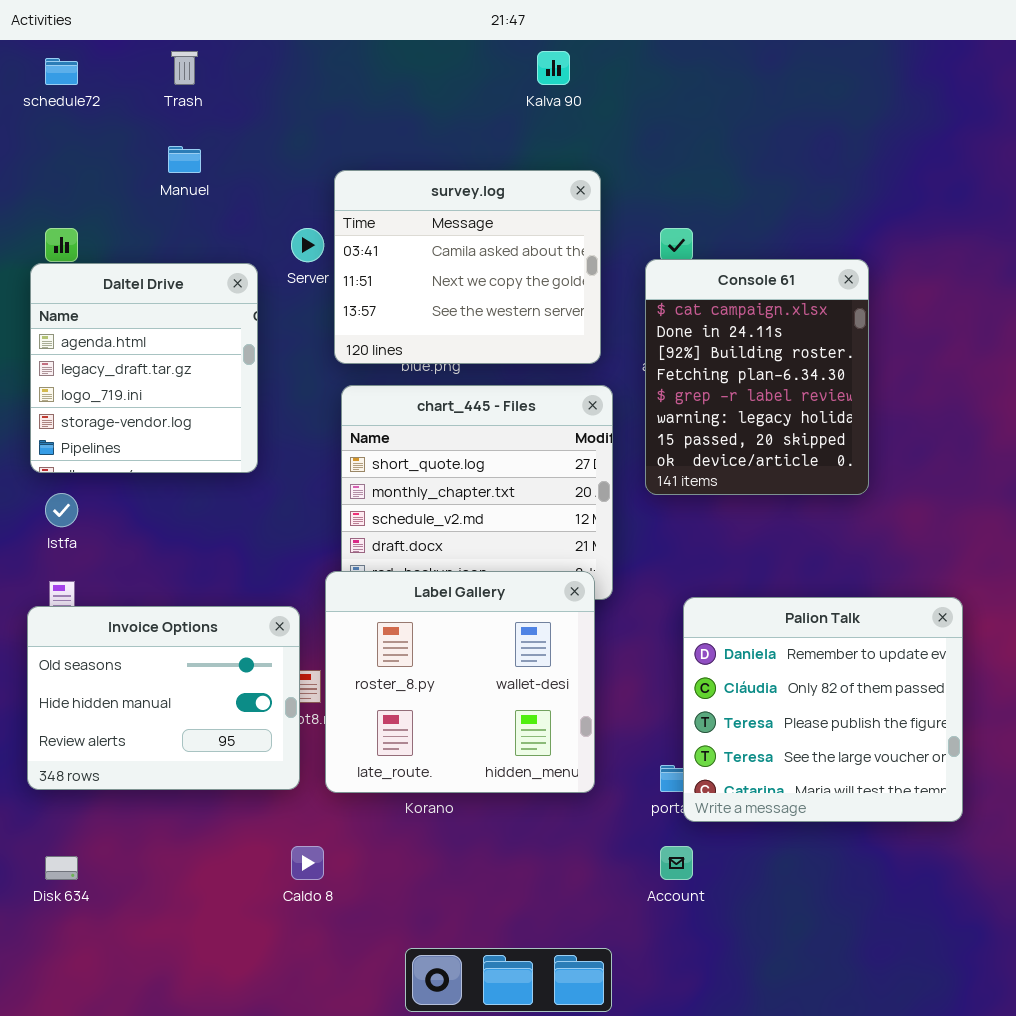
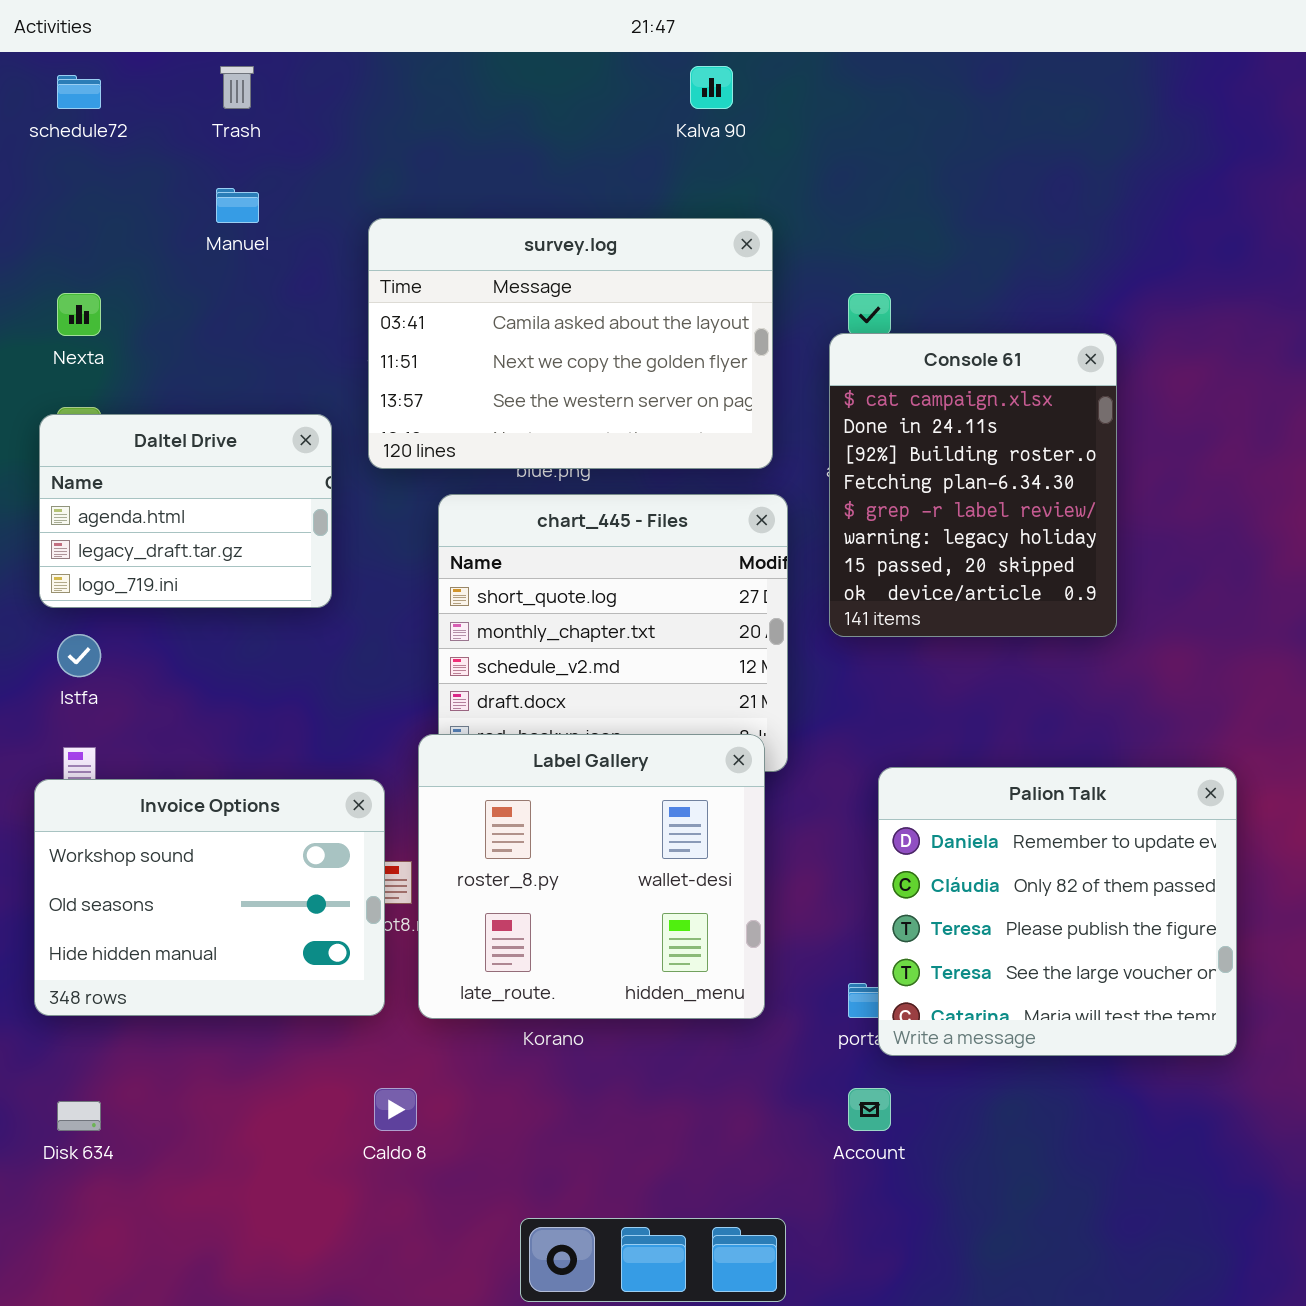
survey.log: [334,170,601,364] -> [368,218,773,469], resized
Daltel Drive: [30,263,258,473] -> [39,414,332,608], resized
Invoice Options: [27,606,300,790] -> [34,779,385,1016], scrolled up 1 row

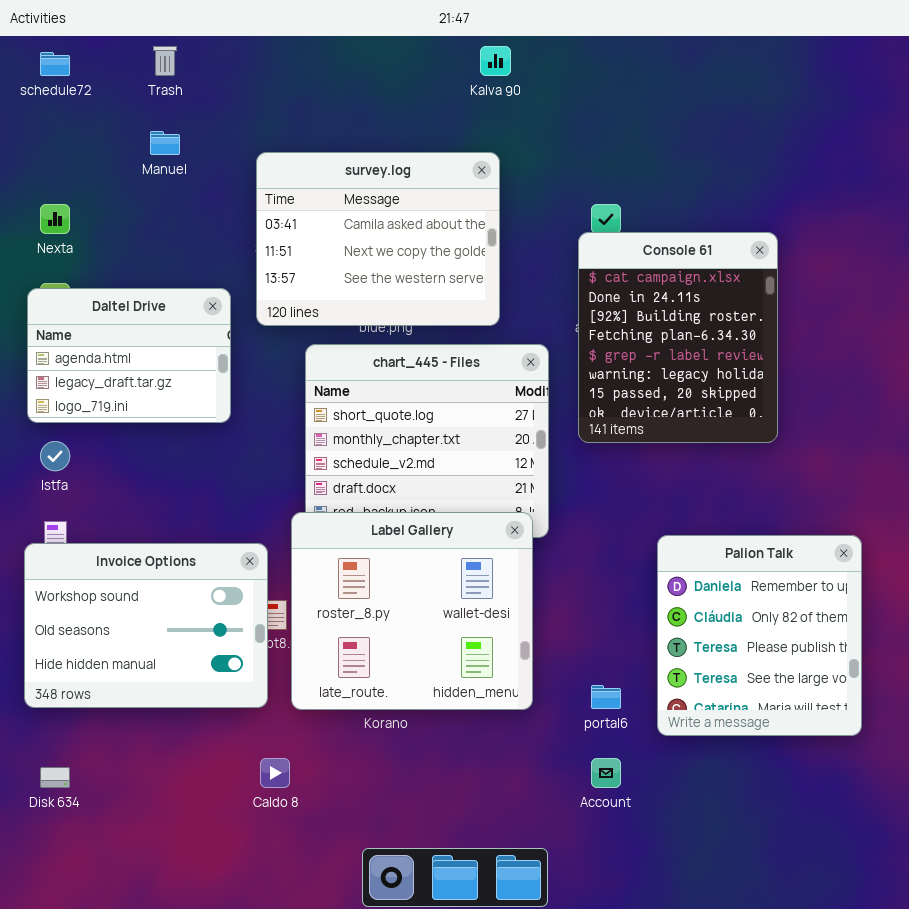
survey.log: [368,218,773,469] -> [256,152,500,326], resized
Palion Talk: [878,767,1237,1056] -> [657,535,862,736], resized

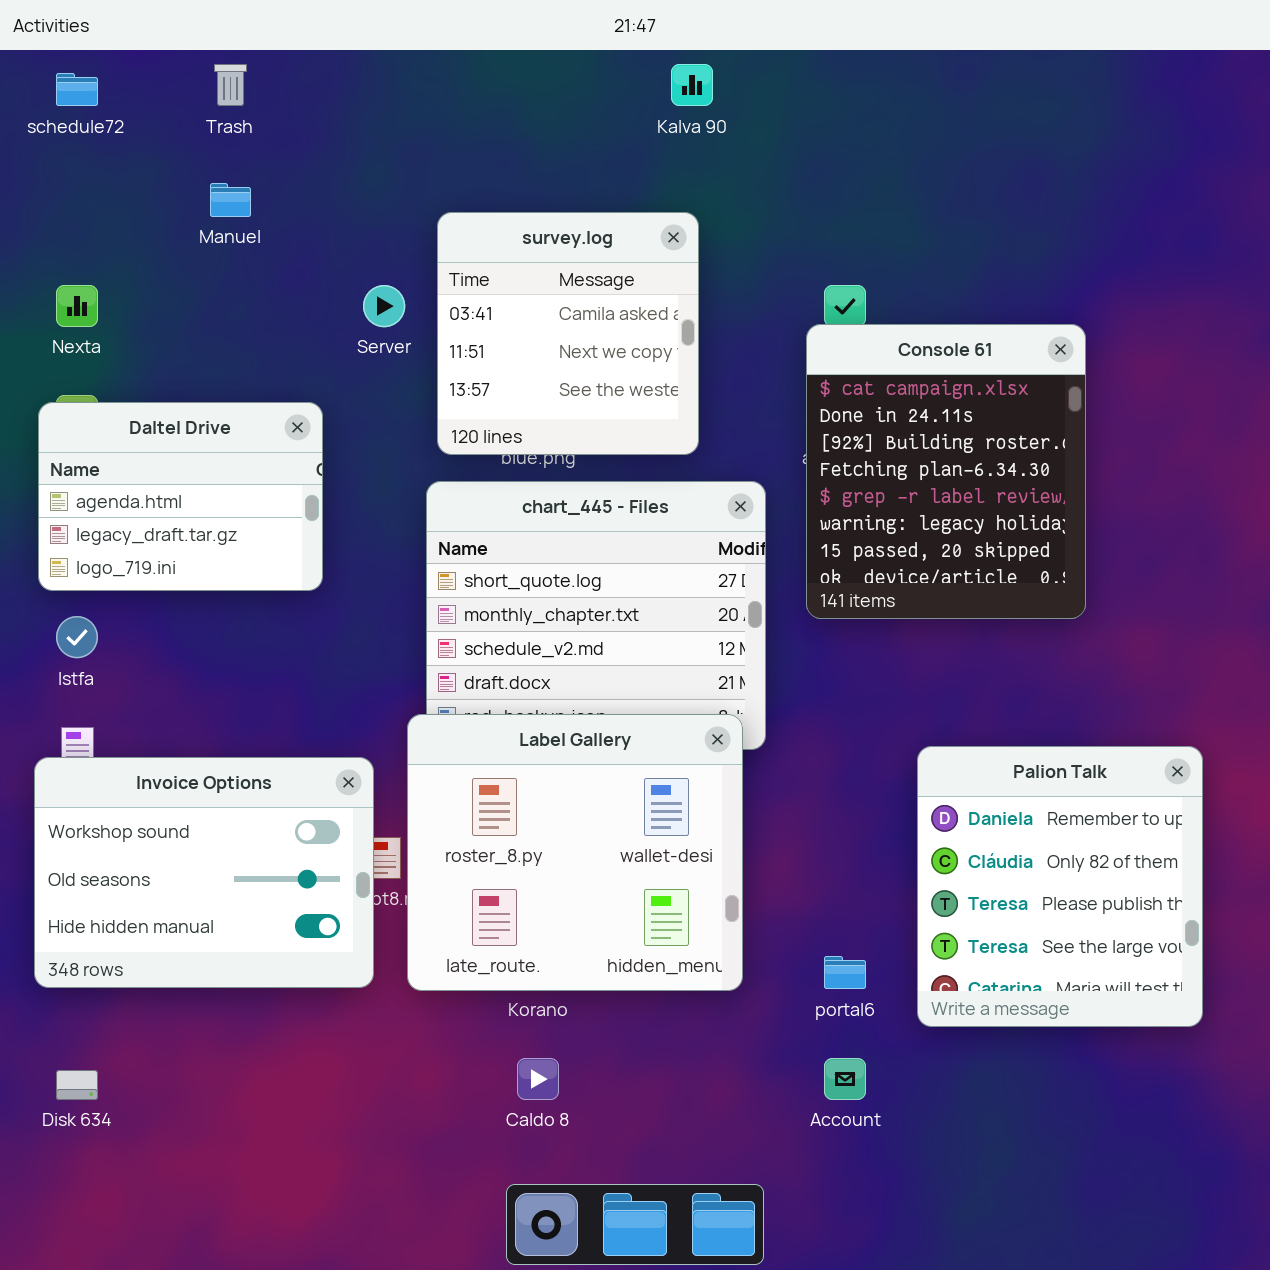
survey.log: [256,152,500,326] -> [437,212,699,455], resized
Caldo 8: [260,758,290,788] -> [517,1058,559,1100], moved

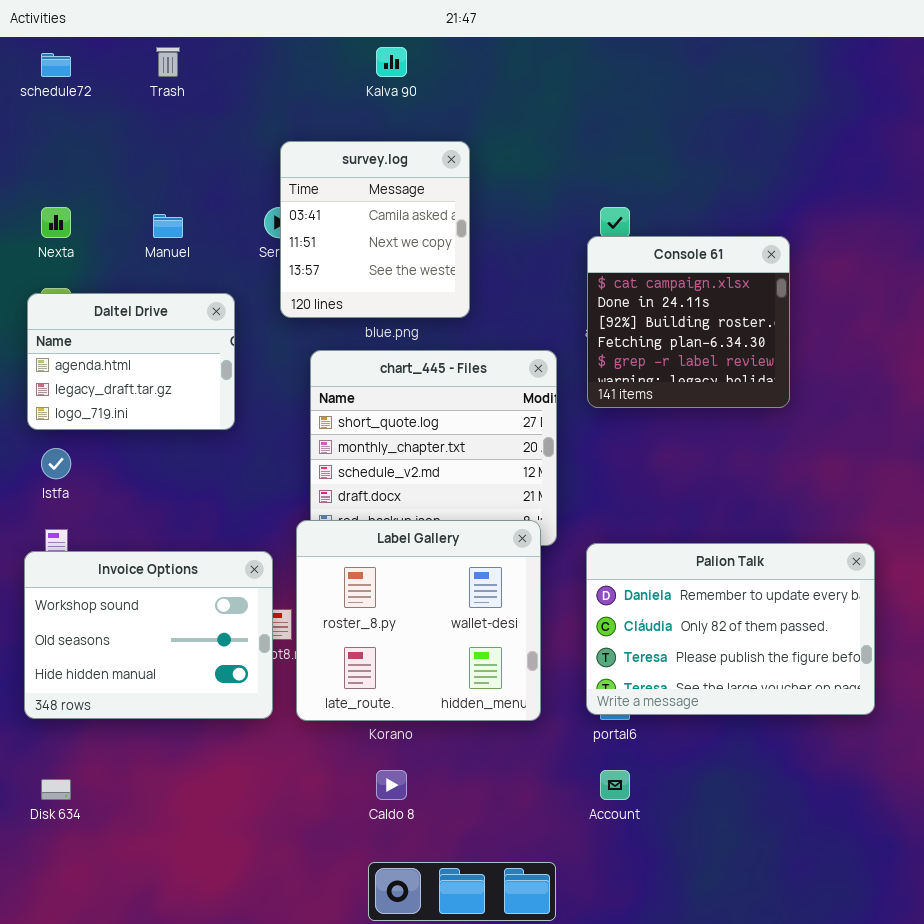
Kalva 90: [671,64,713,106] -> [376,47,407,77], moved
Manuel: [210,183,251,217] -> [153,214,183,238], moved
survey.log: [437,212,699,455] -> [280,141,470,318], moved
Console 61: [806,324,1086,619] -> [587,236,790,408], resized
Palion Talk: [917,746,1203,1027] -> [586,543,875,715], resized

